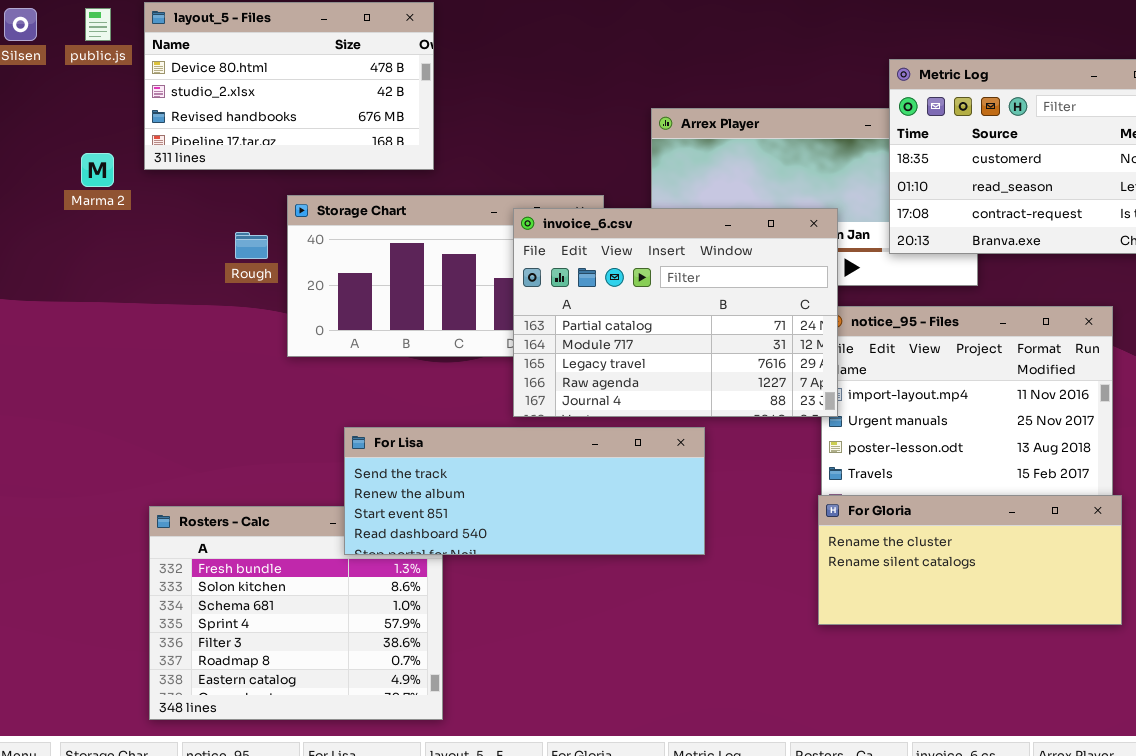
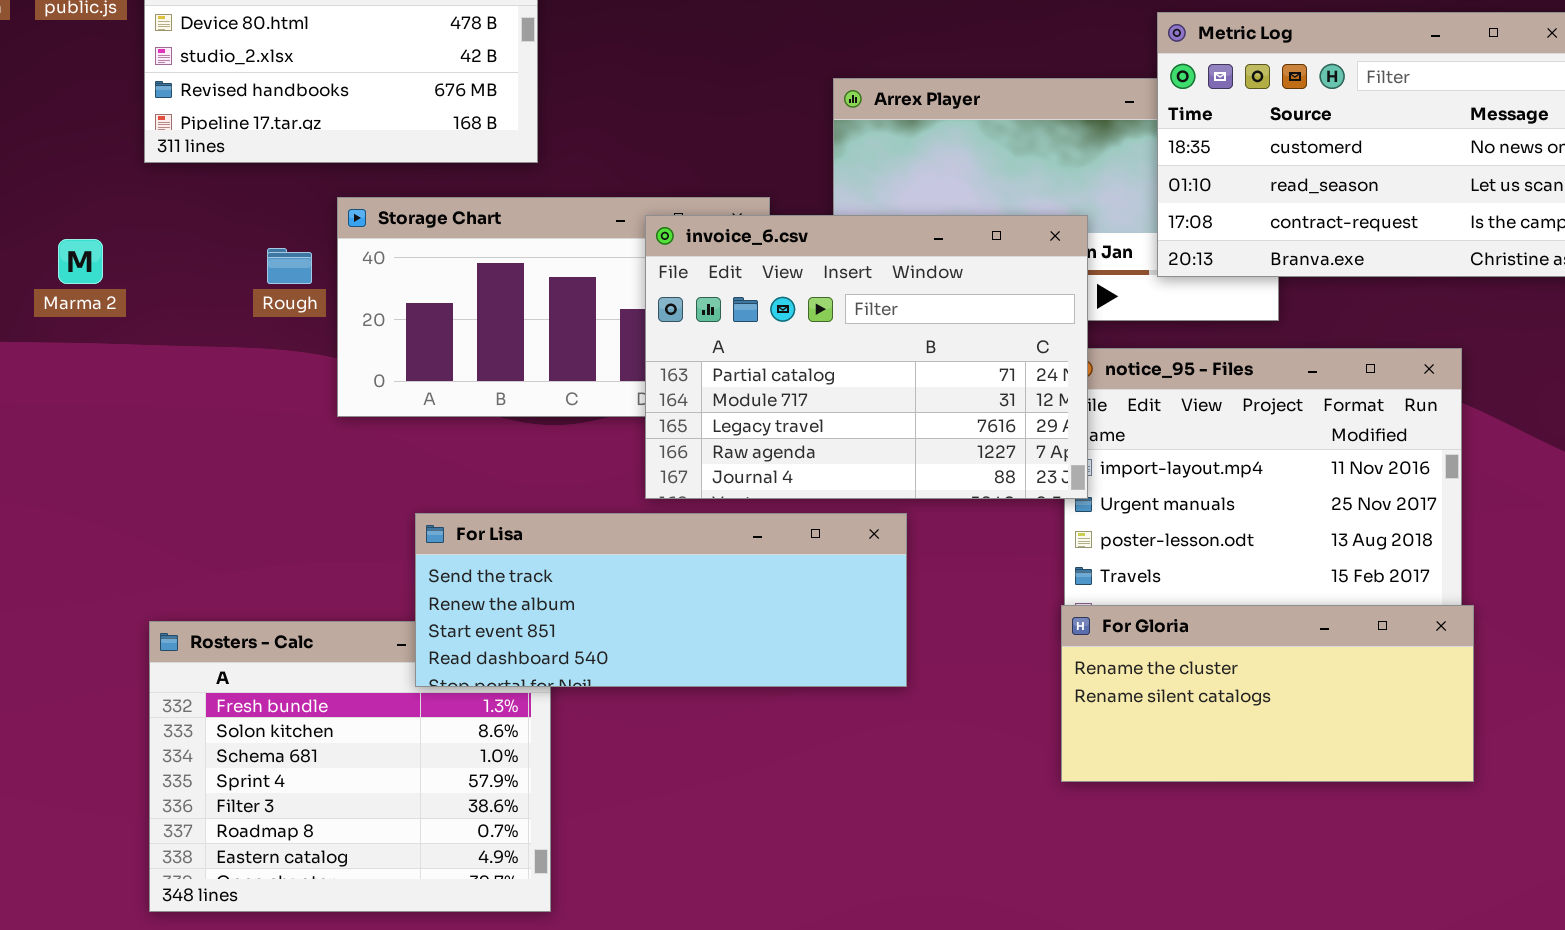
Marma 2: [81,153,114,187] -> [58,239,103,284], moved

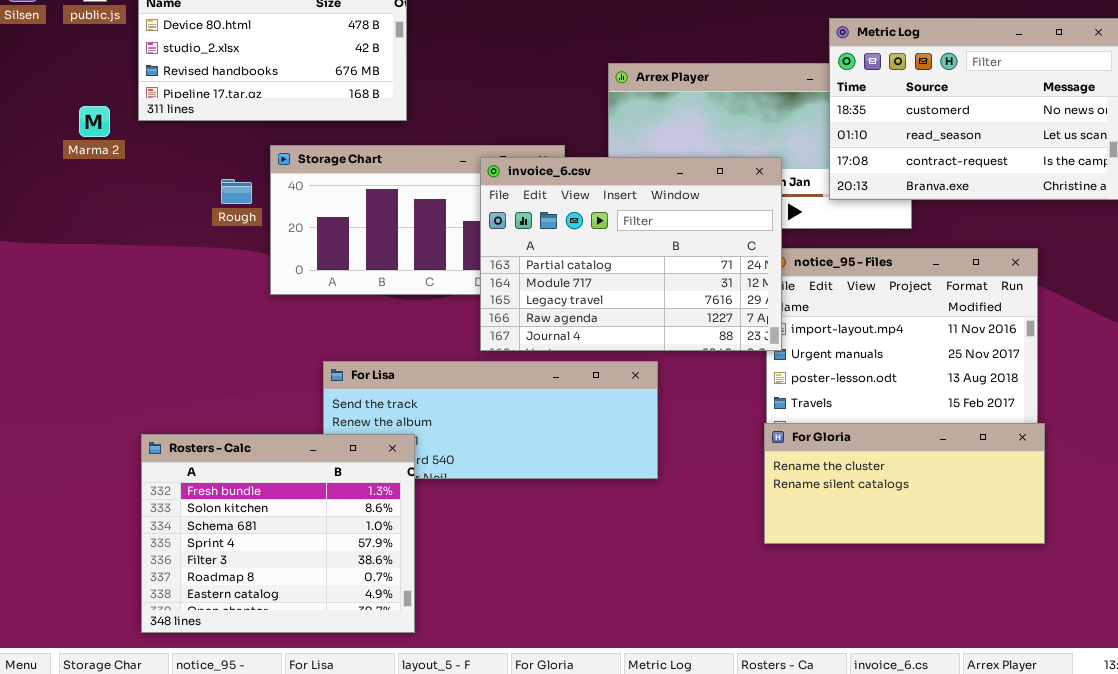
Marma 2: [58,239,103,284] -> [79,106,110,137], moved
Rosters - Calc: [149,621,551,912] -> [141,434,415,633], raised

